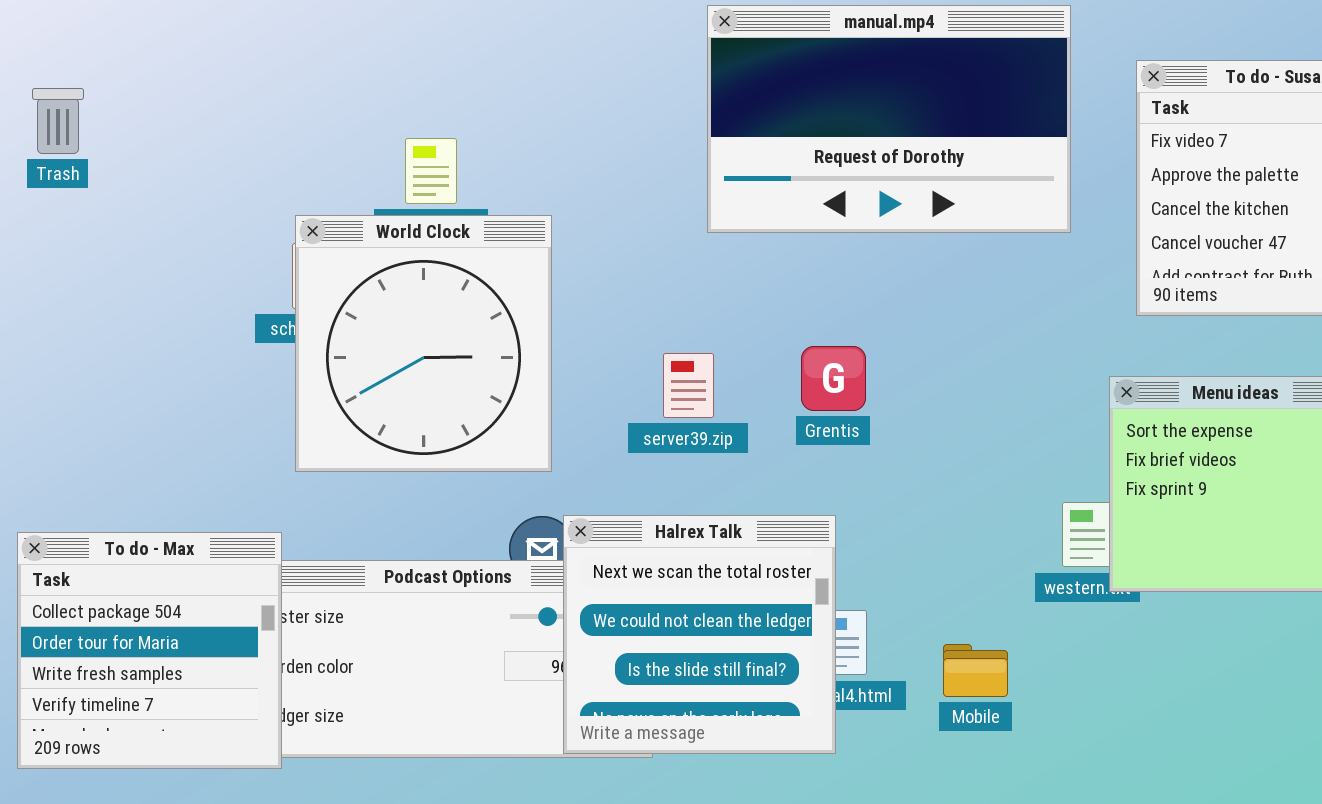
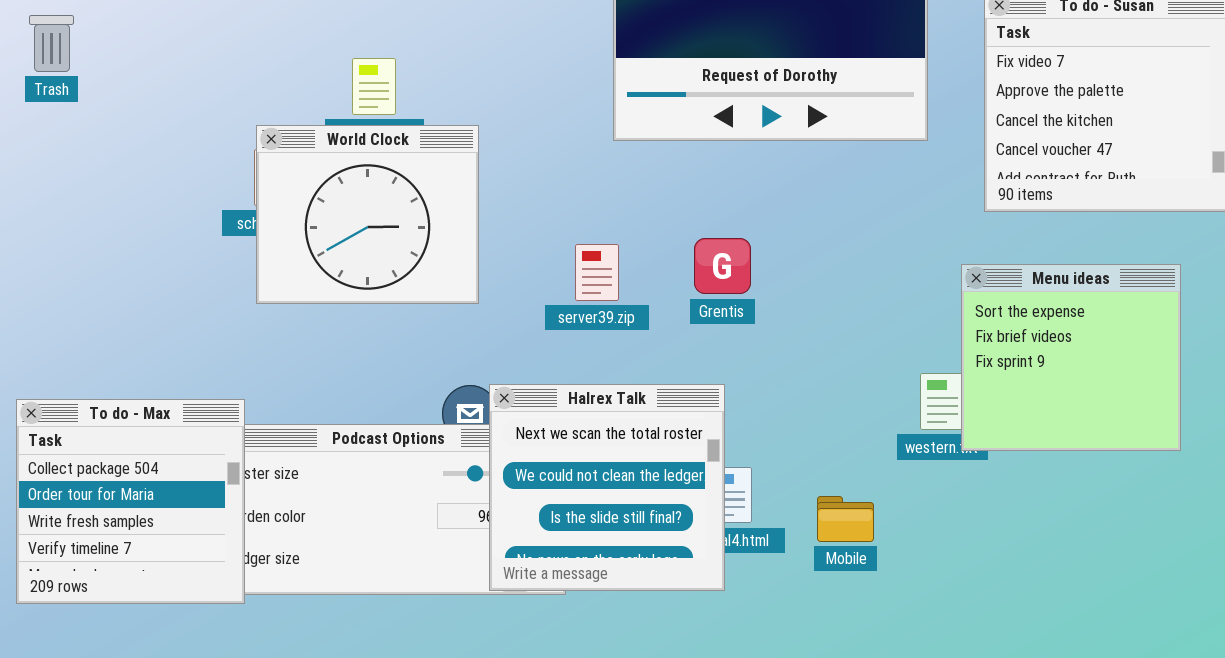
World Clock: [295,215,552,472] -> [256,125,479,304], resized

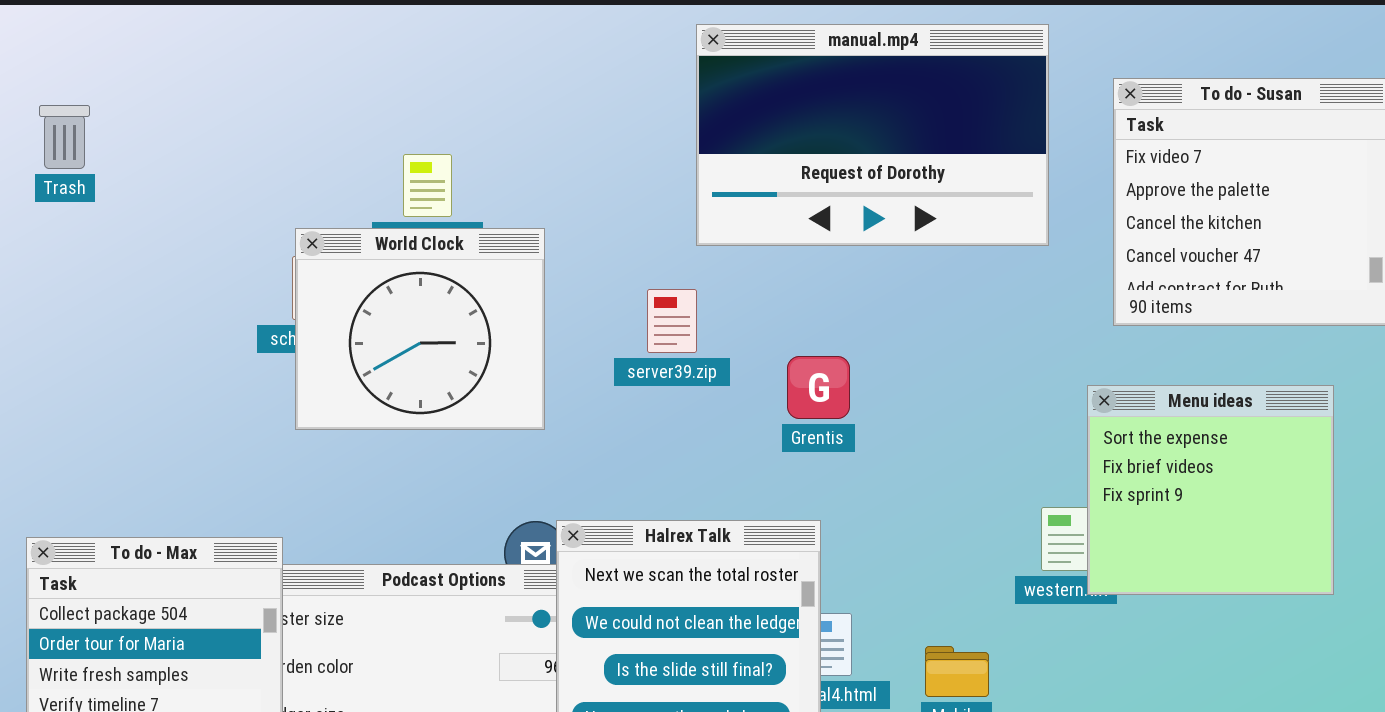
server39.zip: [575,244,619,301] -> [647,289,697,353], moved

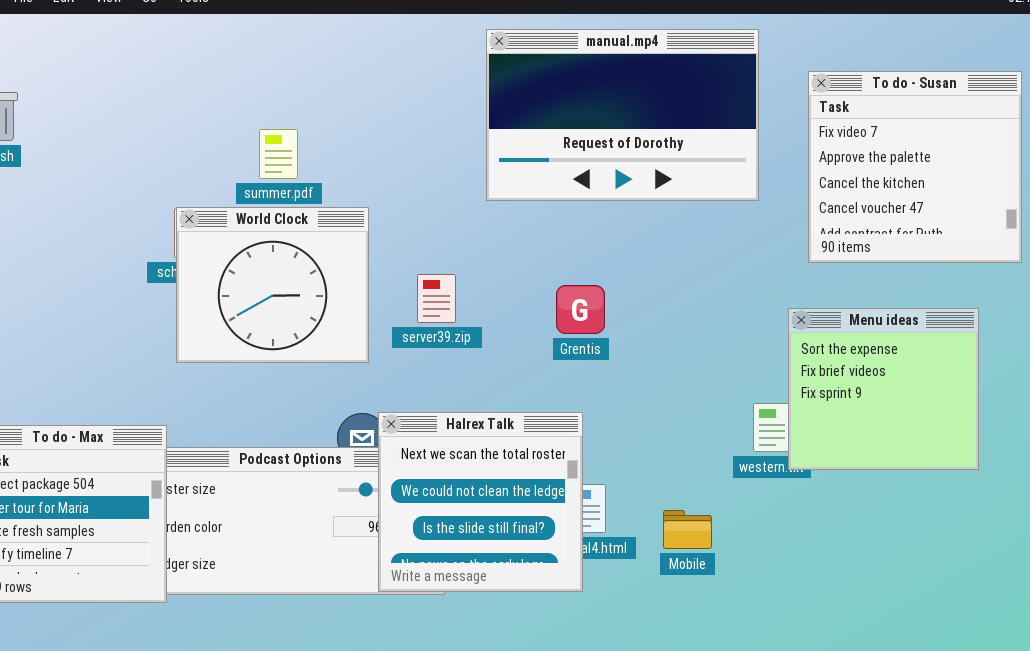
World Clock: [295,228,545,430] -> [176,207,369,363], moved
server39.zip: [647,289,697,353] -> [417,274,456,323], moved

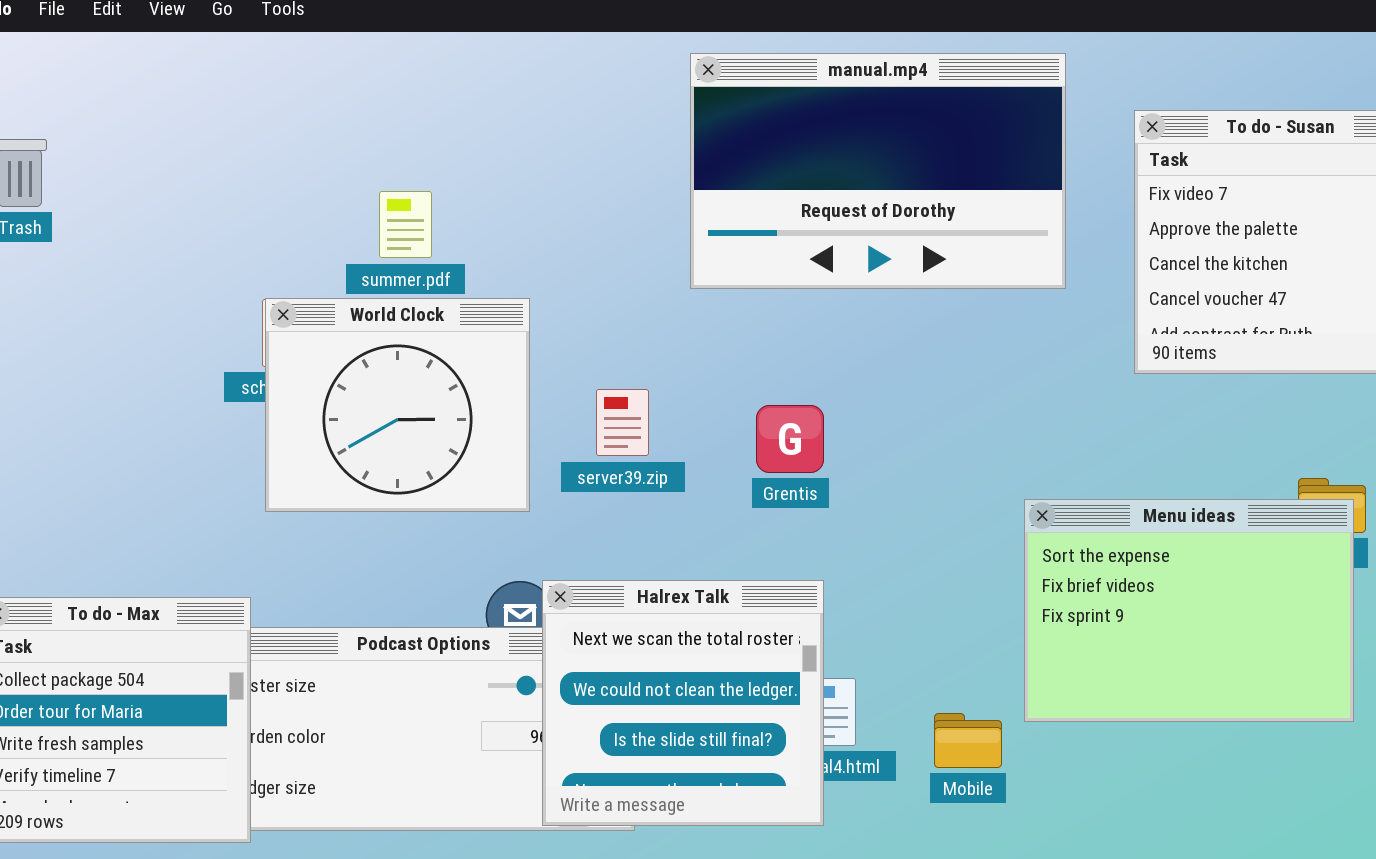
Grentis: [556,285,605,334] -> [756,405,824,473], moved
Menu ideas: [788,308,979,470] -> [1024,499,1354,722], moved, resized

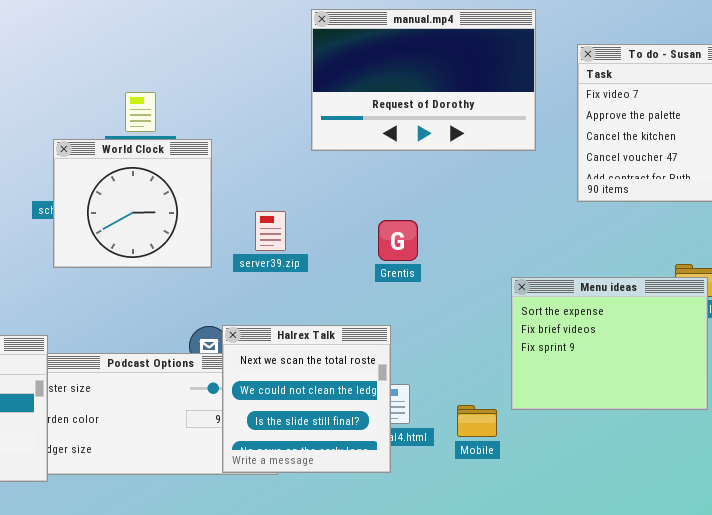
World Clock: [265,298,530,512] -> [53,139,212,268], moved
Grentis: [756,405,824,473] -> [378,220,418,261], moved

